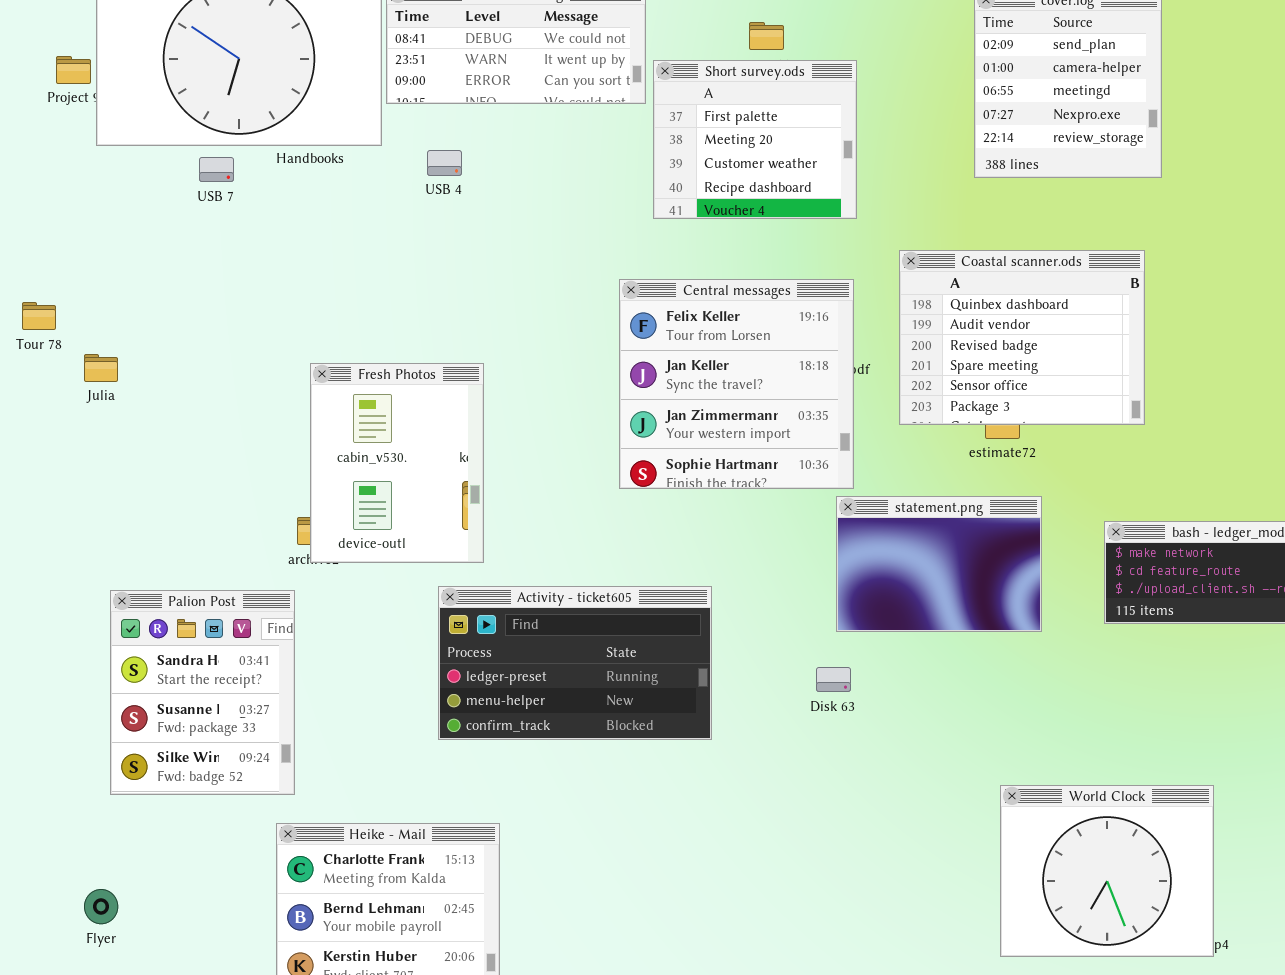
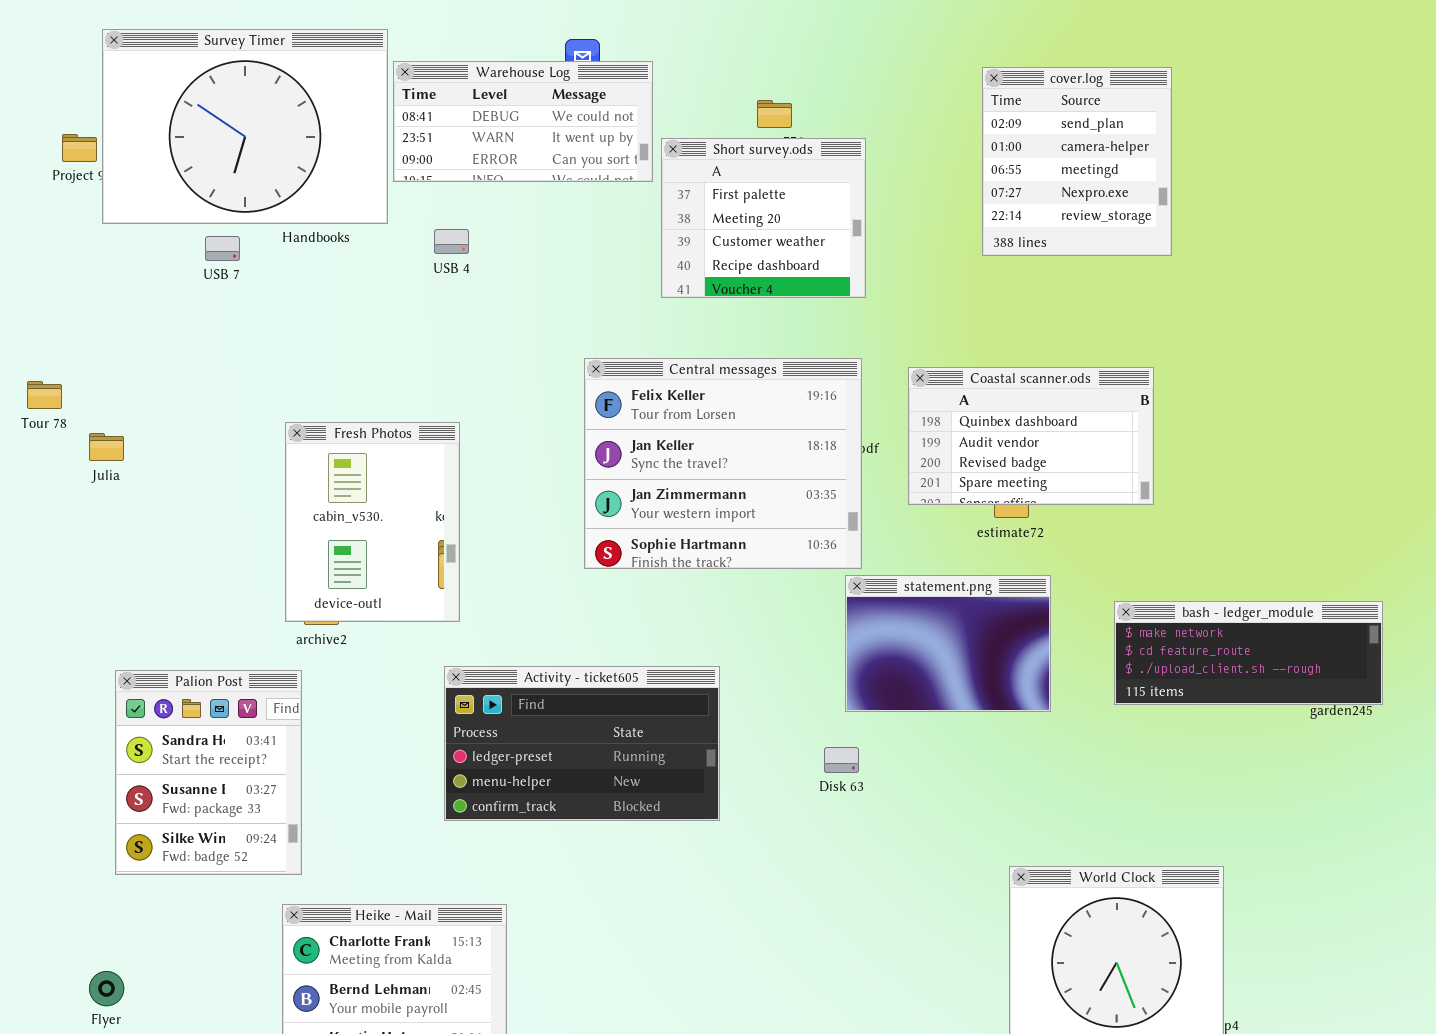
Coastal scanner.ods: [899,250,1145,425] -> [908,367,1154,505], resized
Central messages: [619,279,854,489] -> [584,358,862,569], resized
Fresh Photos: [310,363,484,563] -> [285,422,460,622], moved

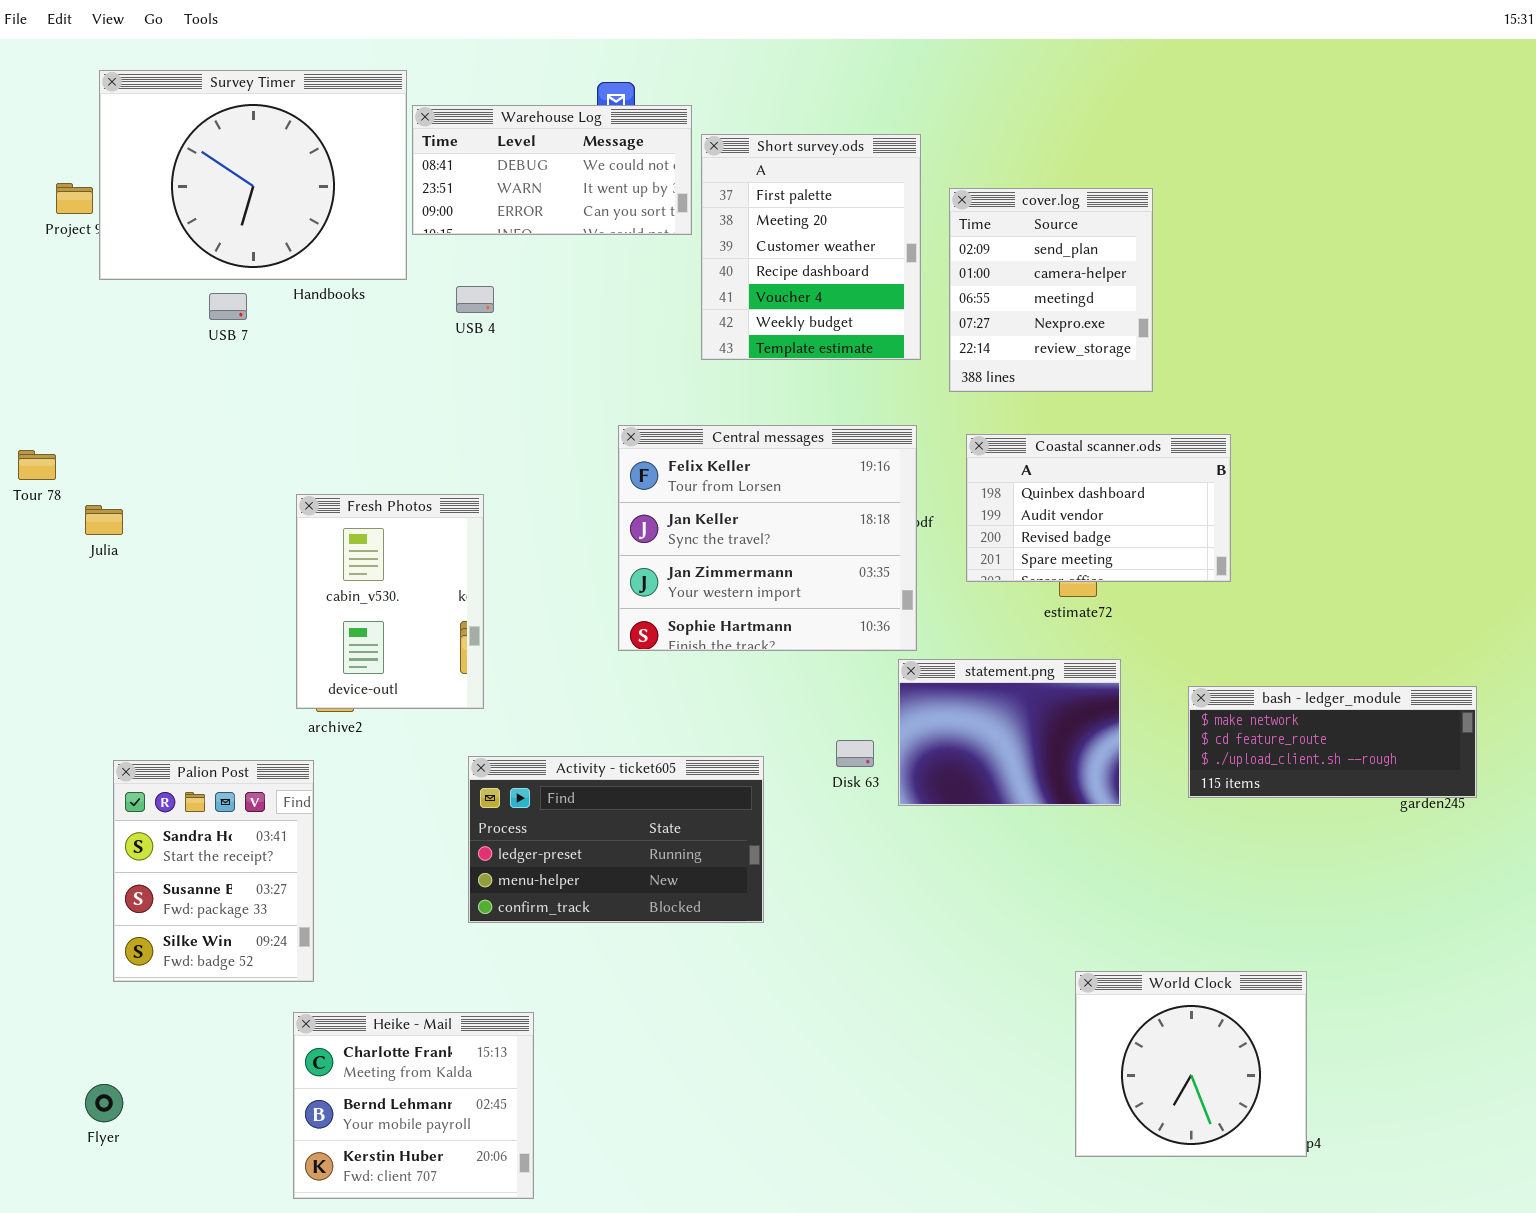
cover.log: [982,67,1172,256] -> [949,188,1153,392], moved
Short survey.ods: [661,138,866,298] -> [701,134,921,360], resized
Disk 63: [824,747,859,773] -> [836,740,874,767], moved

